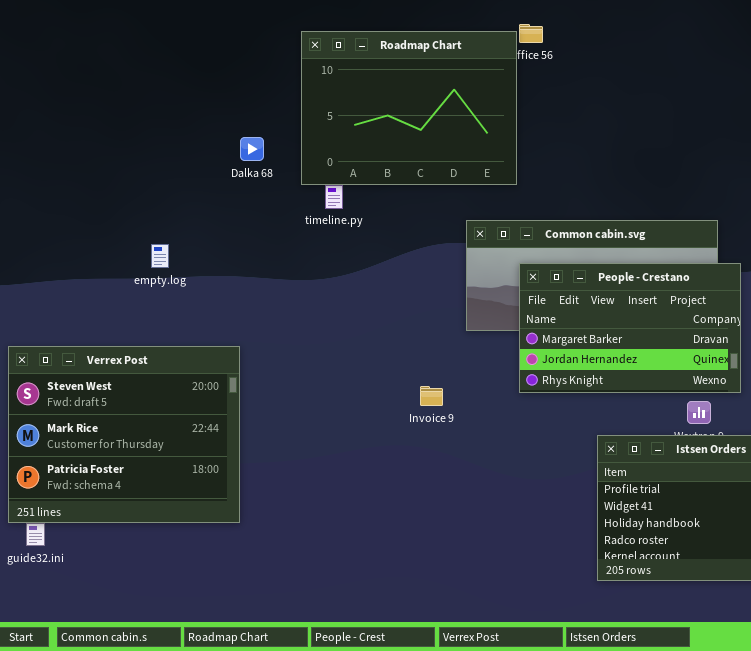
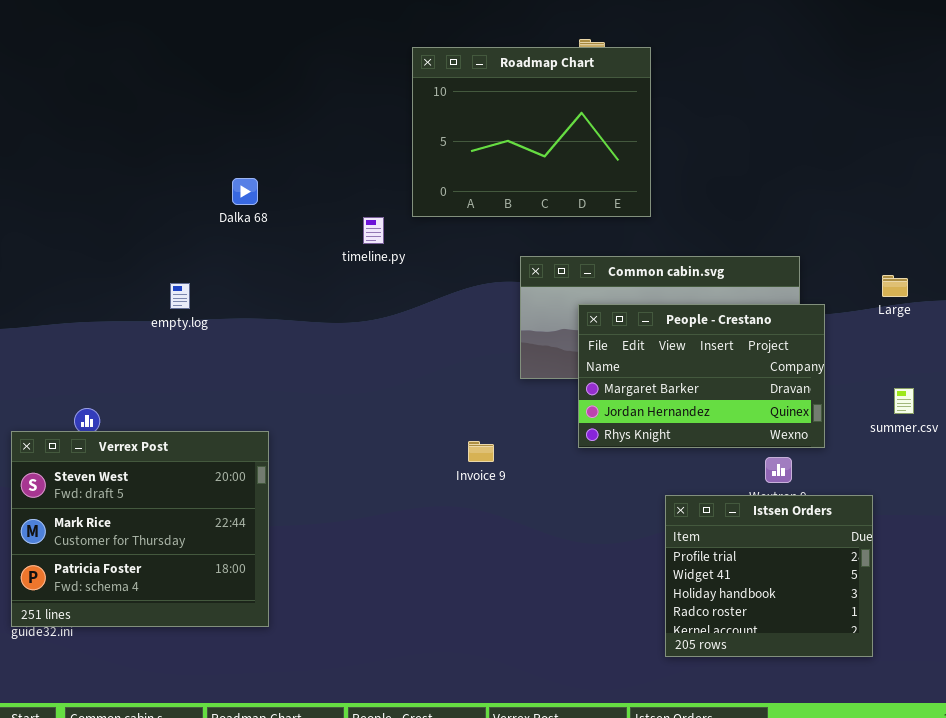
Roadmap Chart: [301,31,517,185] -> [412,47,651,217], moved
Dalka 68: [240,137,264,161] -> [232,178,258,205], moved
Verrex Post: [8,346,240,523] -> [11,431,269,627], moved

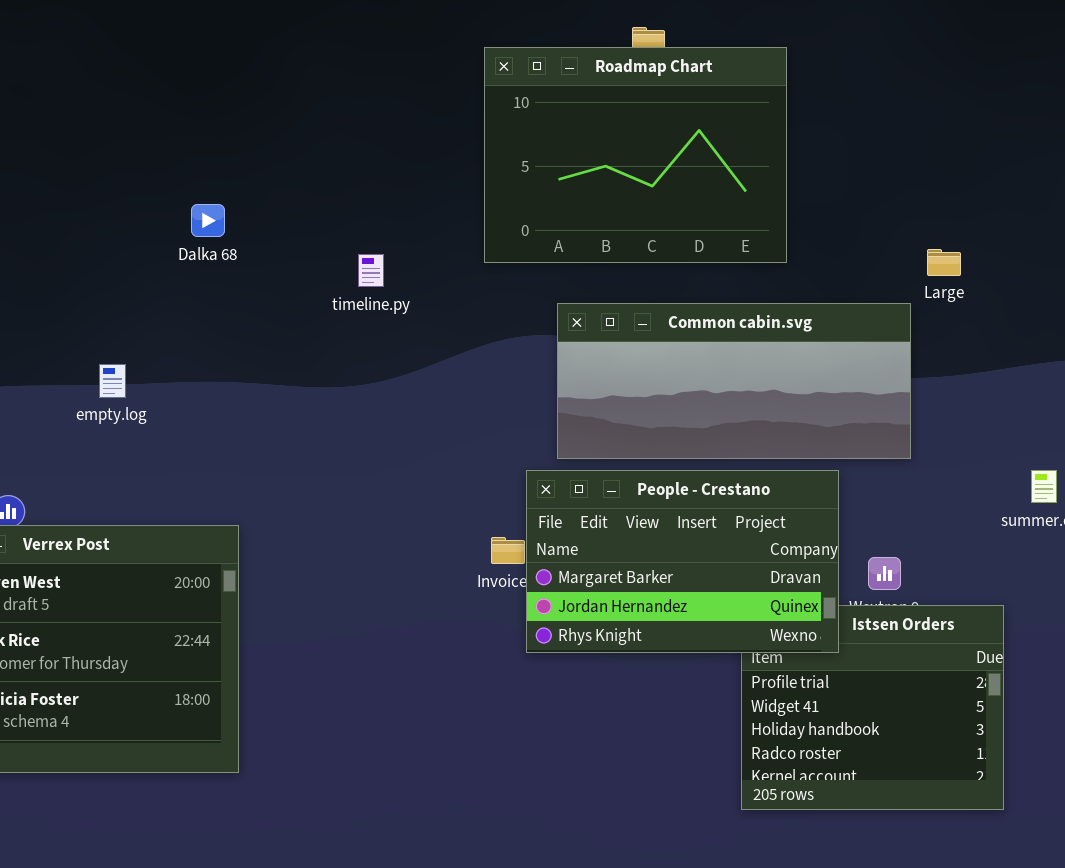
Roadmap Chart: [412,47,651,217] -> [484,47,787,263], moved
Large: [882,275,908,297] -> [927,249,961,276], moved
empty.log: [170,283,190,309] -> [99,364,126,398], moved
People - Crestano: [578,304,825,448] -> [526,470,839,653], moved

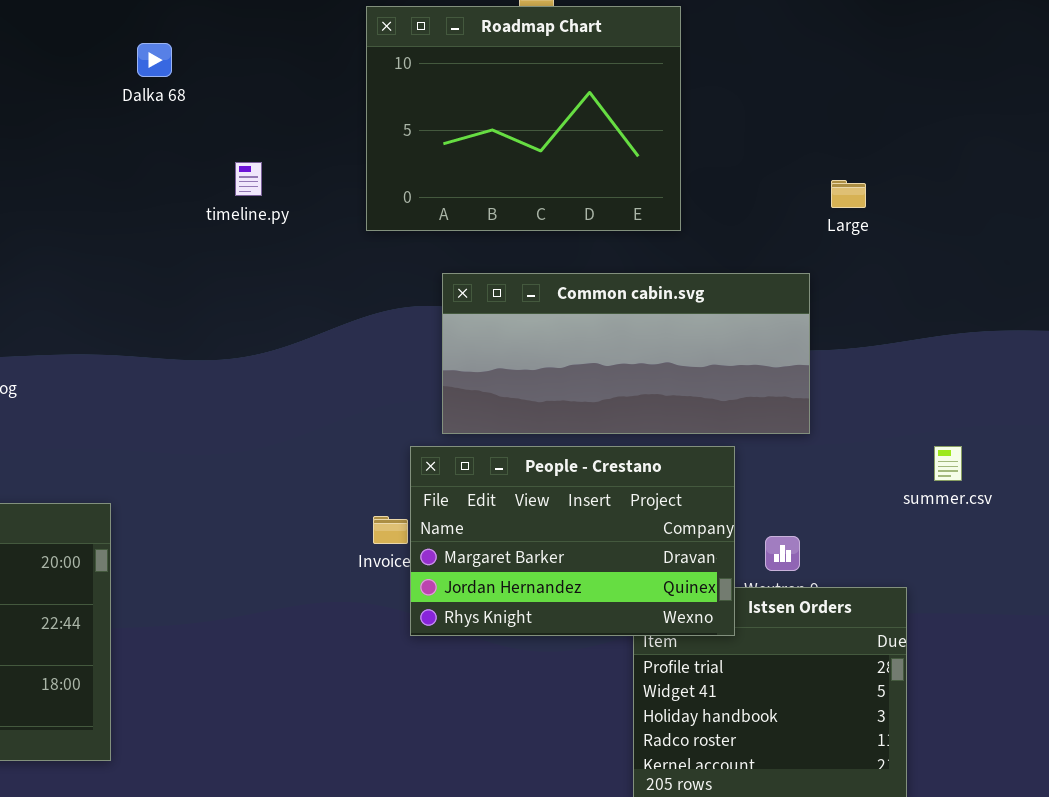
Dalka 68: [191,204,225,237] -> [137,43,172,77], moved
Large: [927,249,961,276] -> [831,180,866,208], moved
timeline.py: [358,254,384,287] -> [235,162,262,196], moved

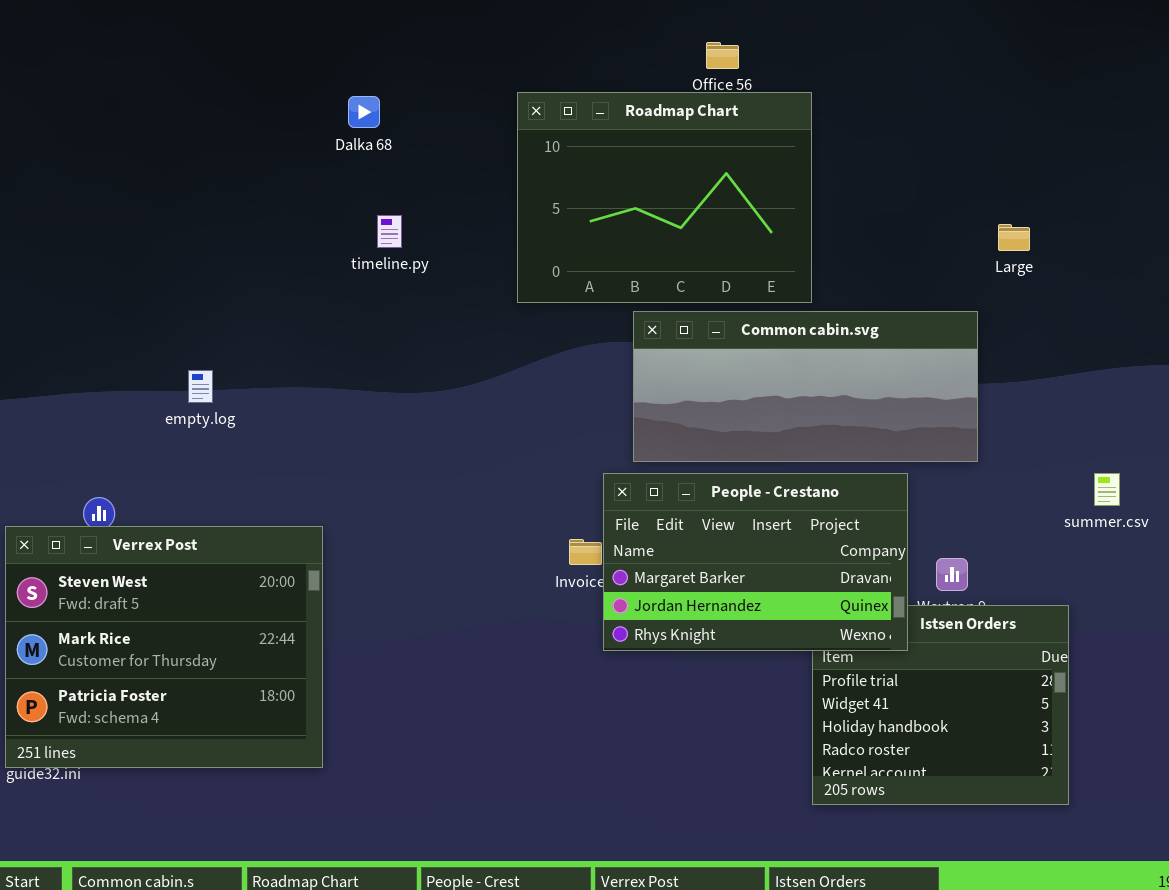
Roadmap Chart: [366,6,681,231] -> [517,92,812,303], moved
timeline.py: [235,162,262,196] -> [377,215,402,248], moved

